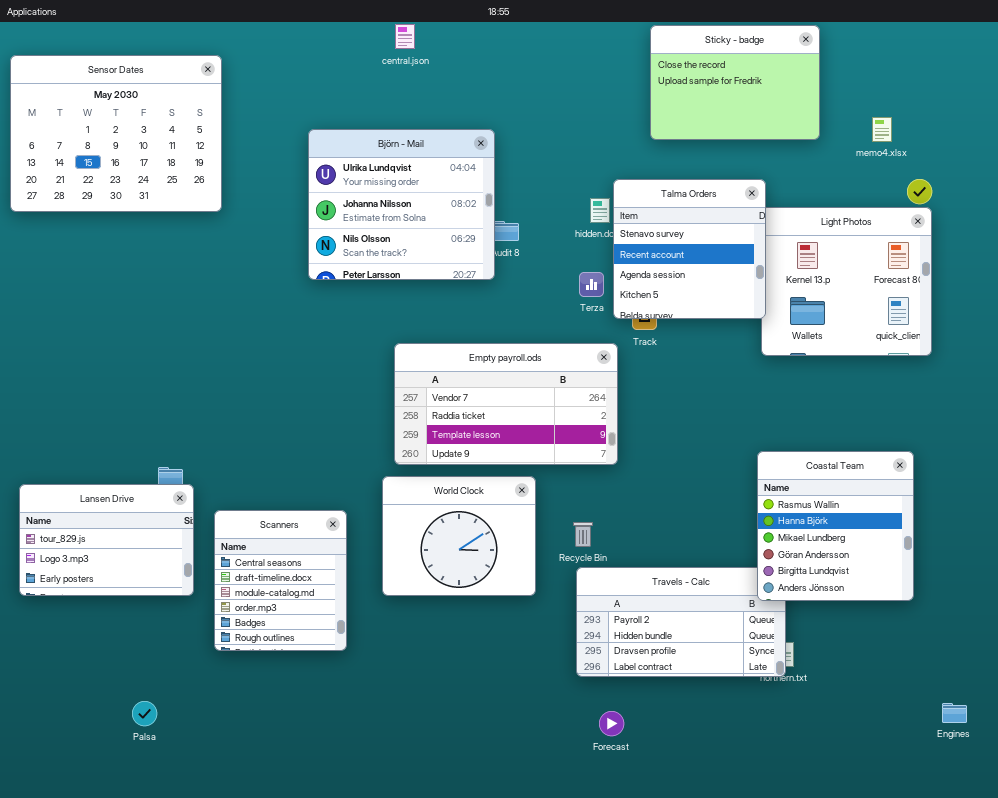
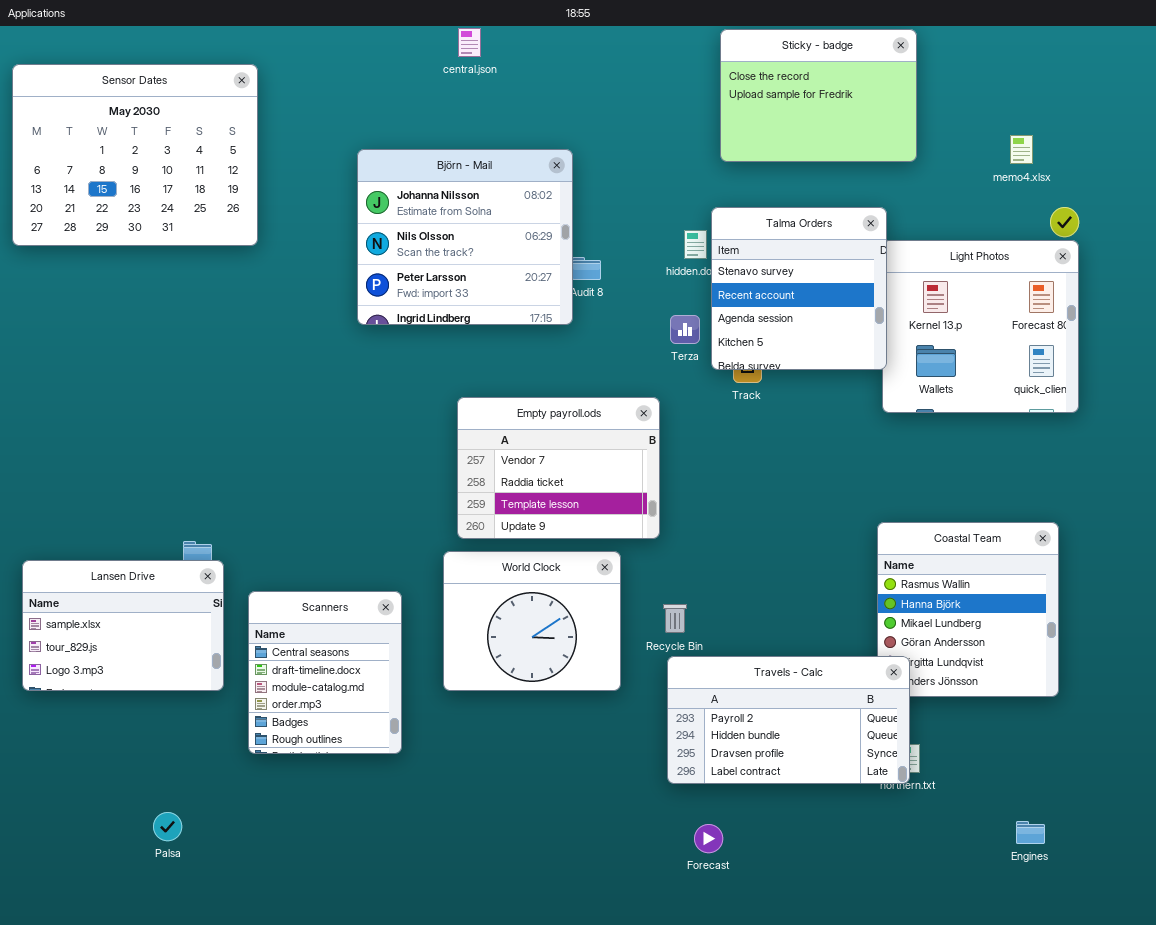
Sticky - badge: [650,25,820,140] -> [720,29,917,162], moved
Björn - Mail: [308,129,495,280] -> [357,149,573,325], scrolled down 1 row
Empty payroll.ods: [394,343,618,465] -> [457,397,660,539], resized
Lansen Drive: [19,484,194,596] -> [22,560,224,691], scrolled up 1 row
Travels - Calc: [576,567,786,677] -> [667,656,910,784], raised
Engines: [942,703,967,723] -> [1016,821,1045,844], moved

